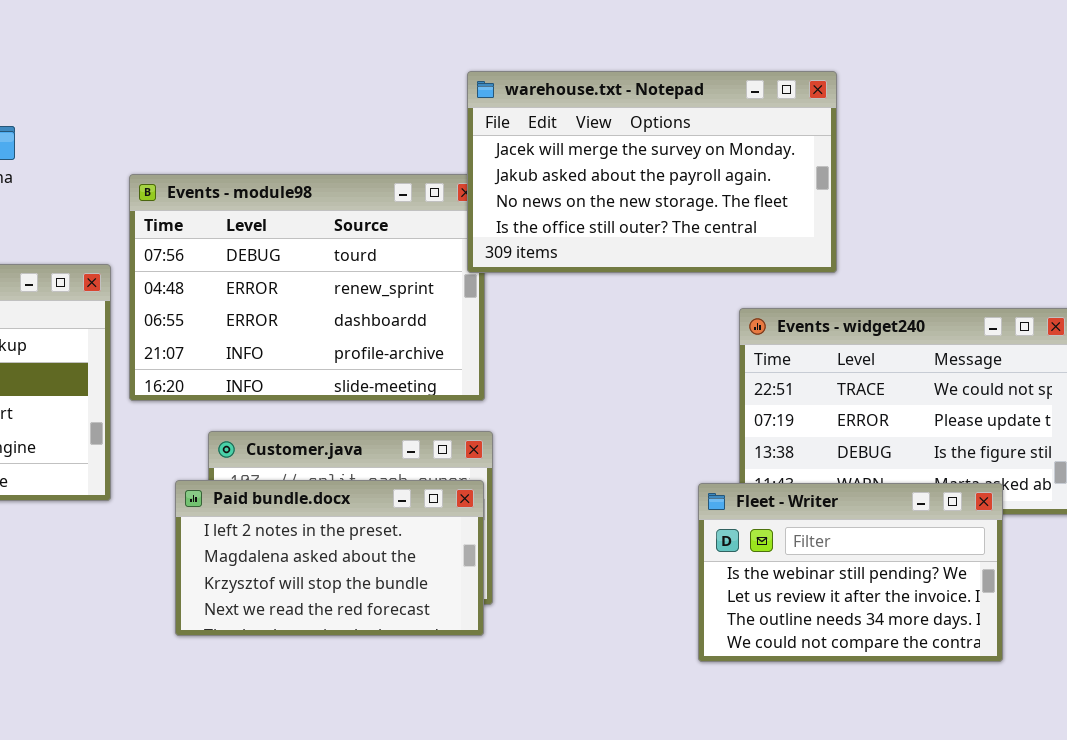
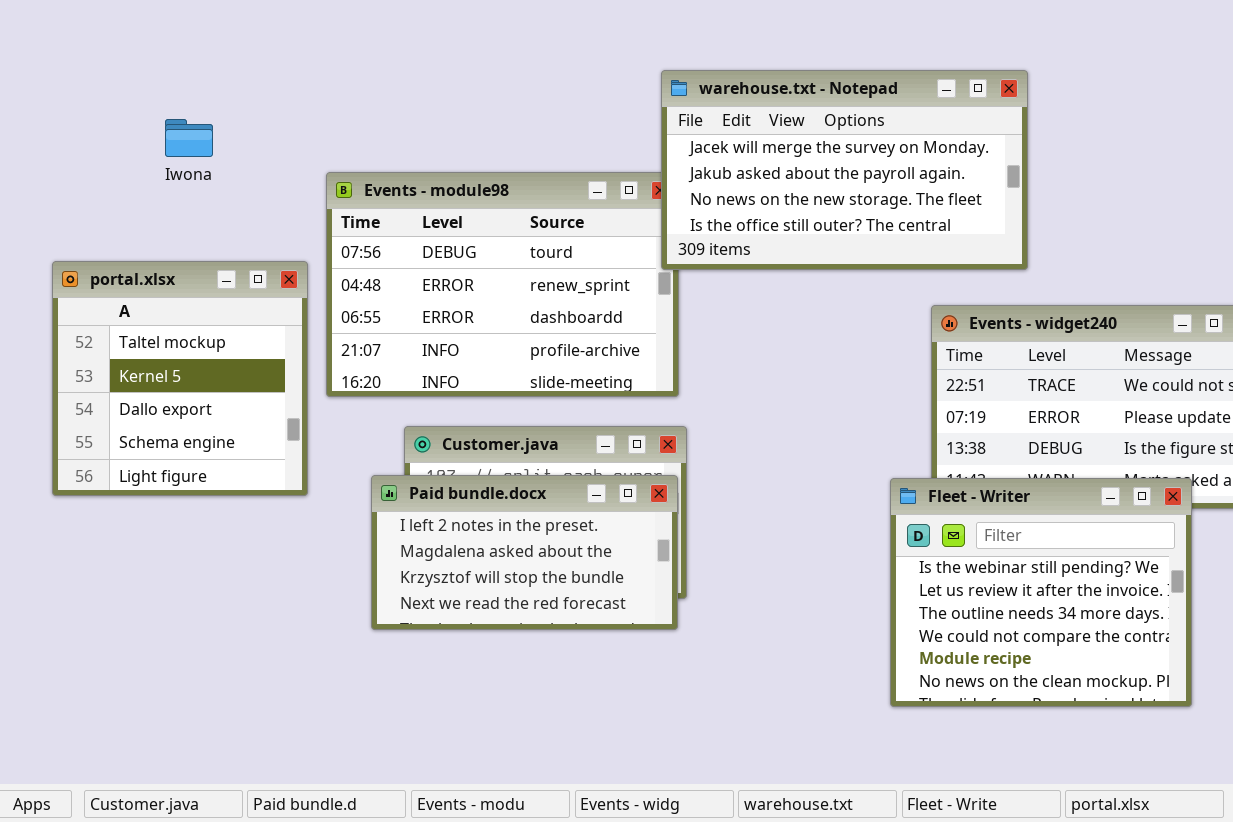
Fleet - Writer: [698,483,1003,662] -> [890,478,1192,707], resized

